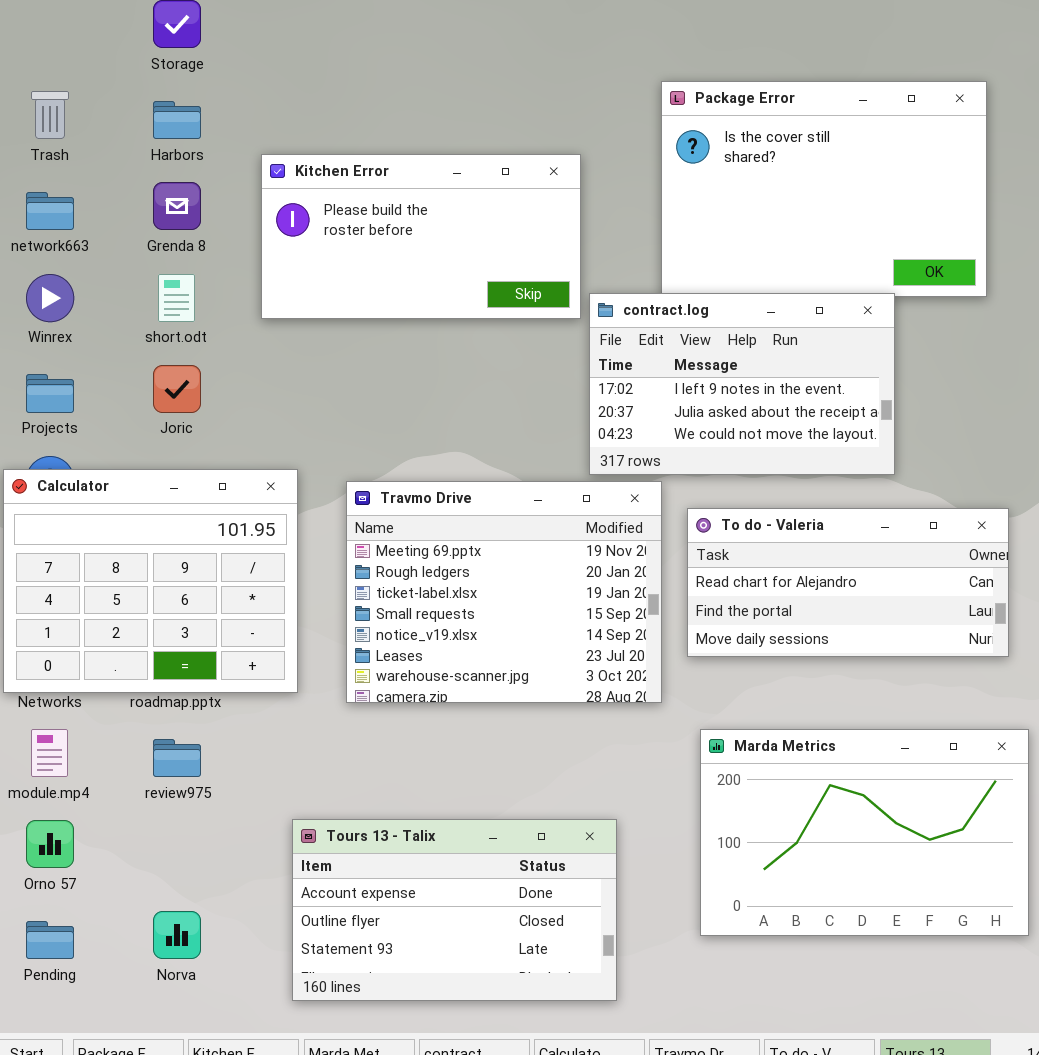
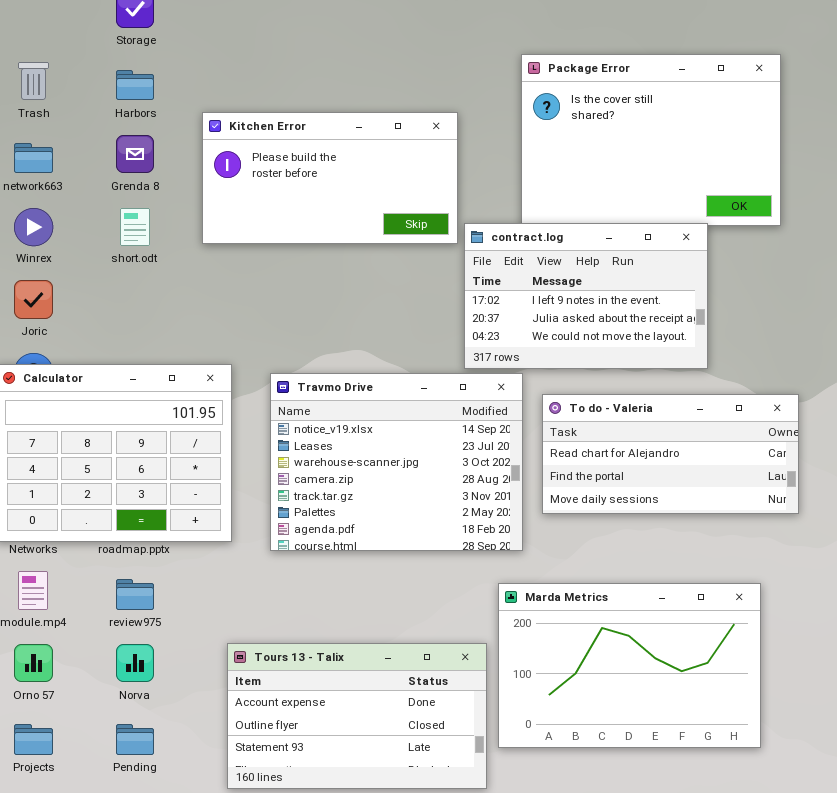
Joric: [153,365,201,413] -> [14,280,53,319], moved
Projects: [26,374,74,413] -> [14,724,53,755], moved
Travmo Drive: [346,481,662,703] -> [270,373,523,551], scrolled down 4 rows
Marda Metrics: [700,729,1029,936] -> [498,583,761,748], moved
Norva: [153,911,201,959] -> [116,644,154,682], moved
Pending: [26,921,74,959] -> [116,724,154,755], moved

